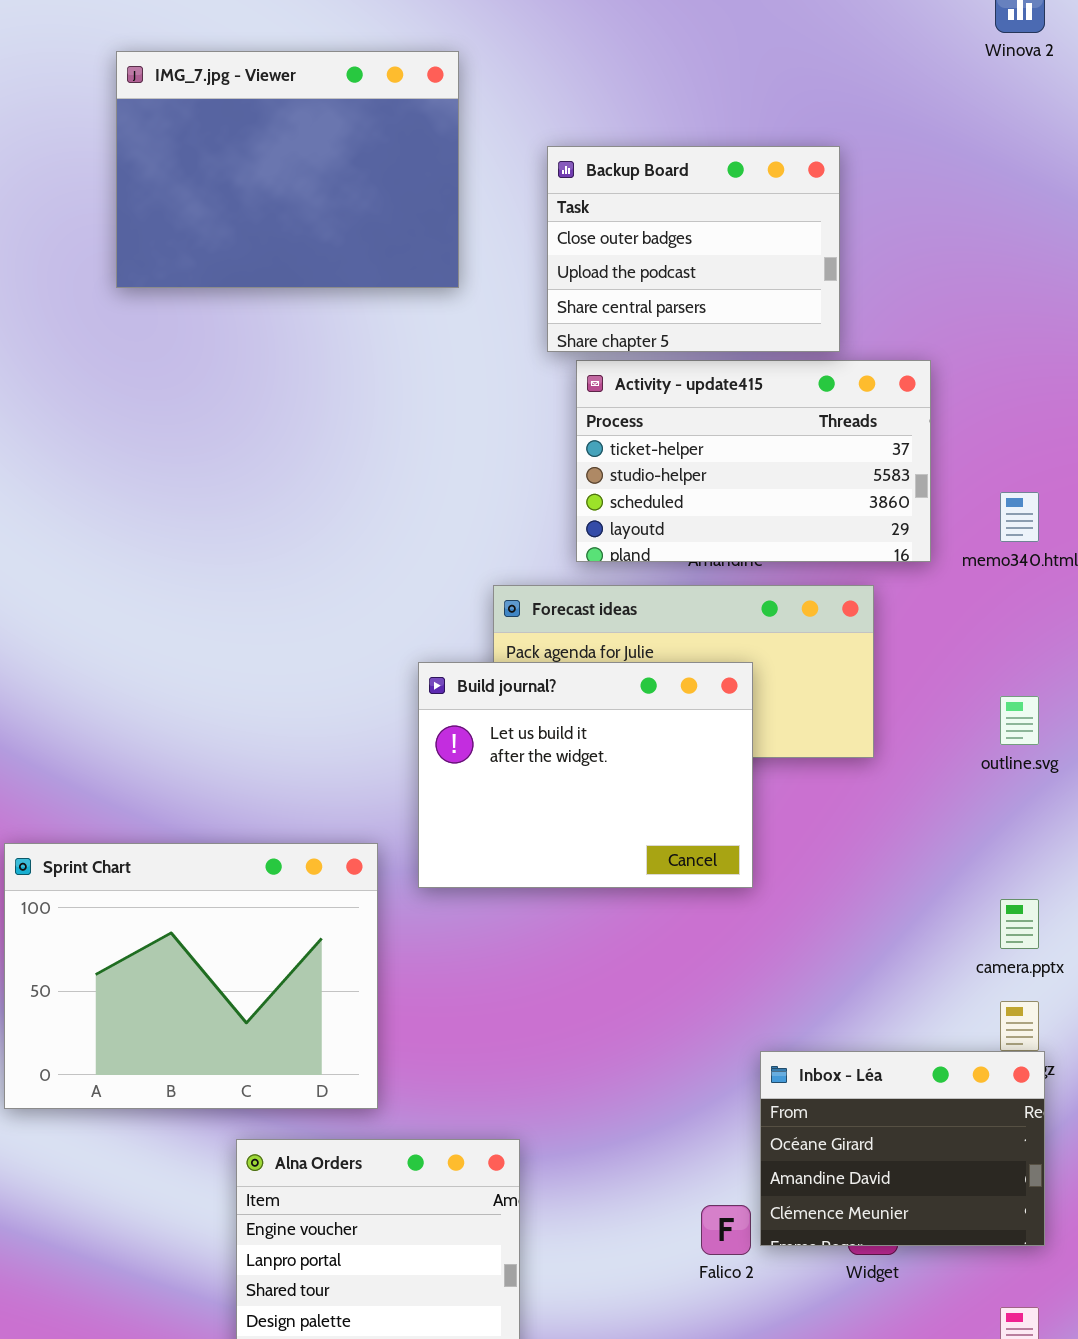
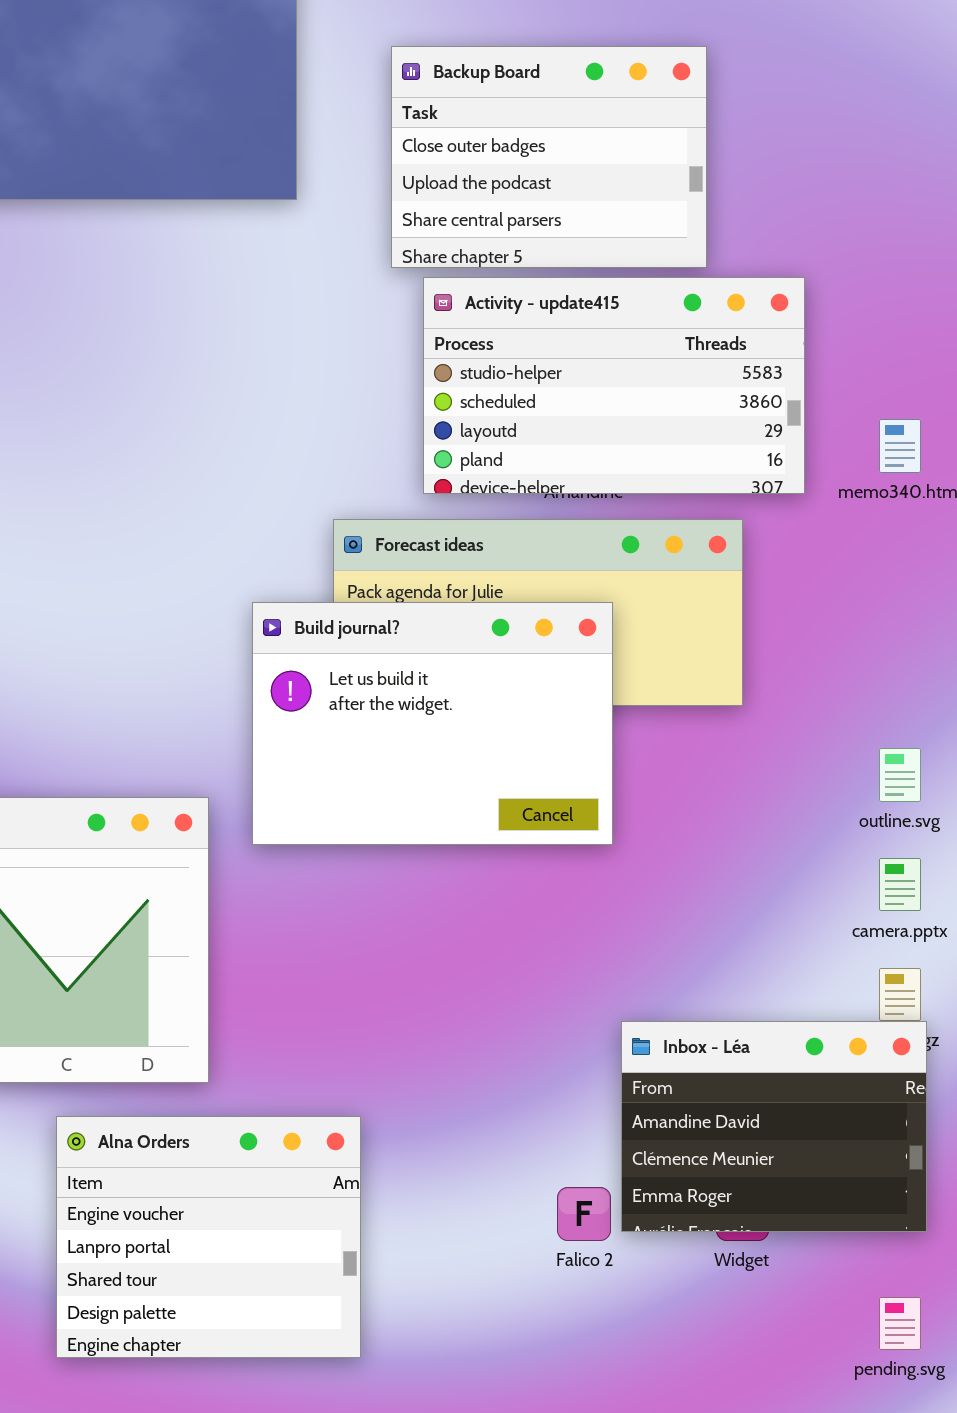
Activity - update415: [576,360,931,562] -> [423,277,805,494], scrolled down 1 row
outline.svg: [1000,696,1039,745] -> [879,748,921,802], moved
Inbox - Léa: [760,1051,1045,1246] -> [621,1021,927,1232], scrolled down 1 row

